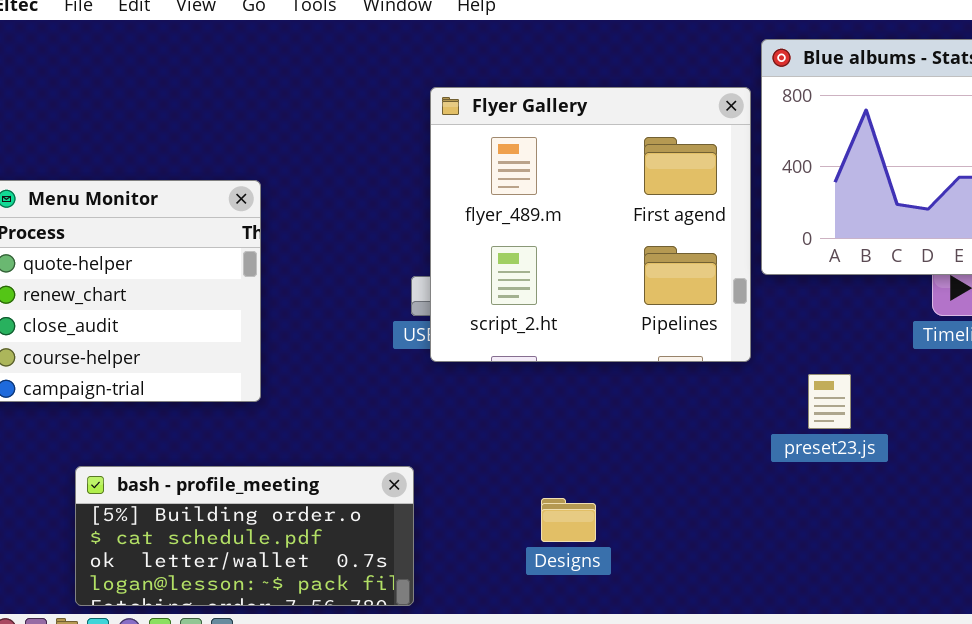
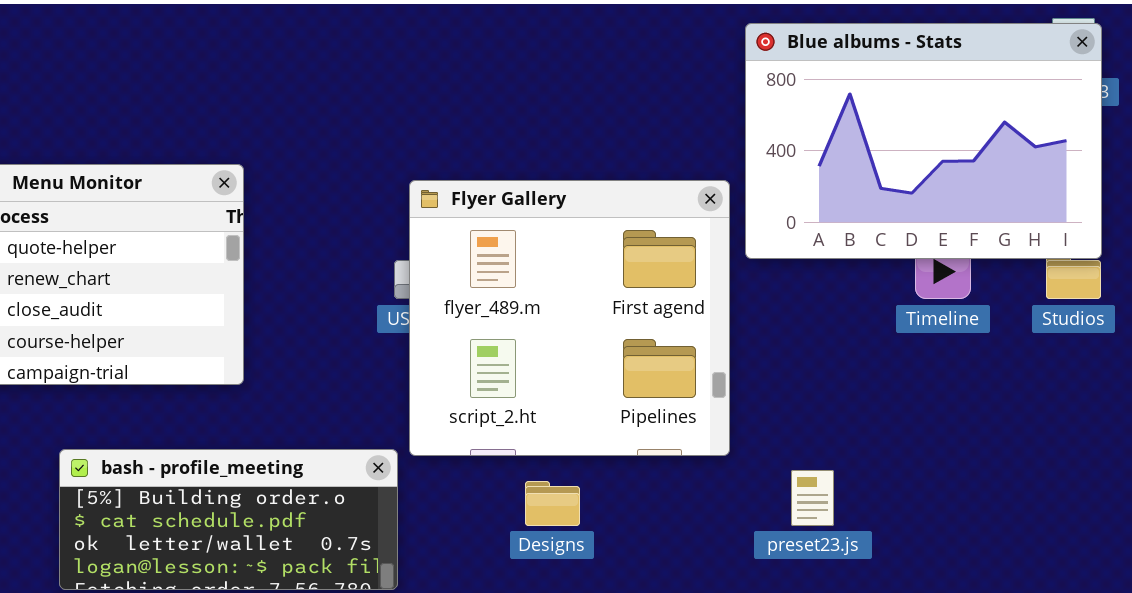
Flyer Gallery: [430,87,751,362] -> [409,180,730,456], moved
preset23.js: [808,374,851,429] -> [791,470,834,526], moved

